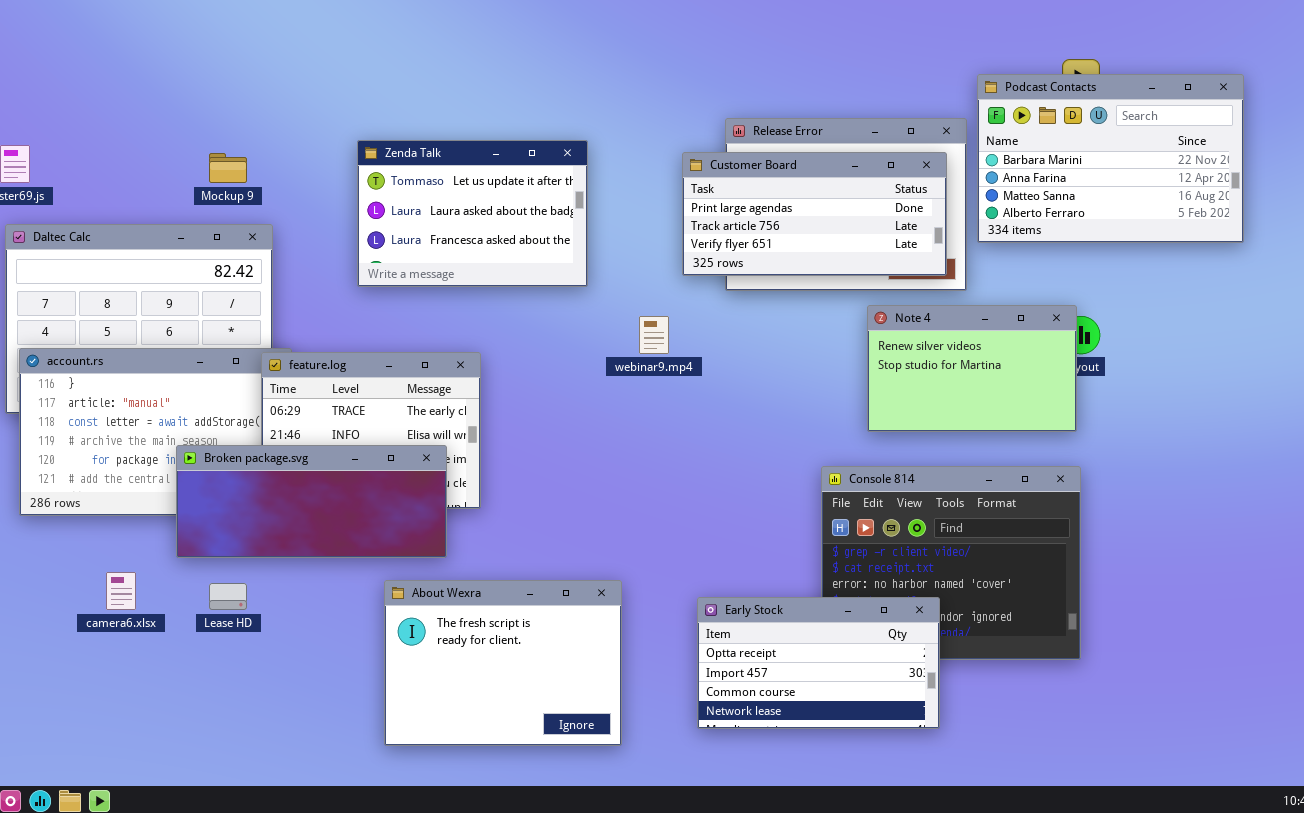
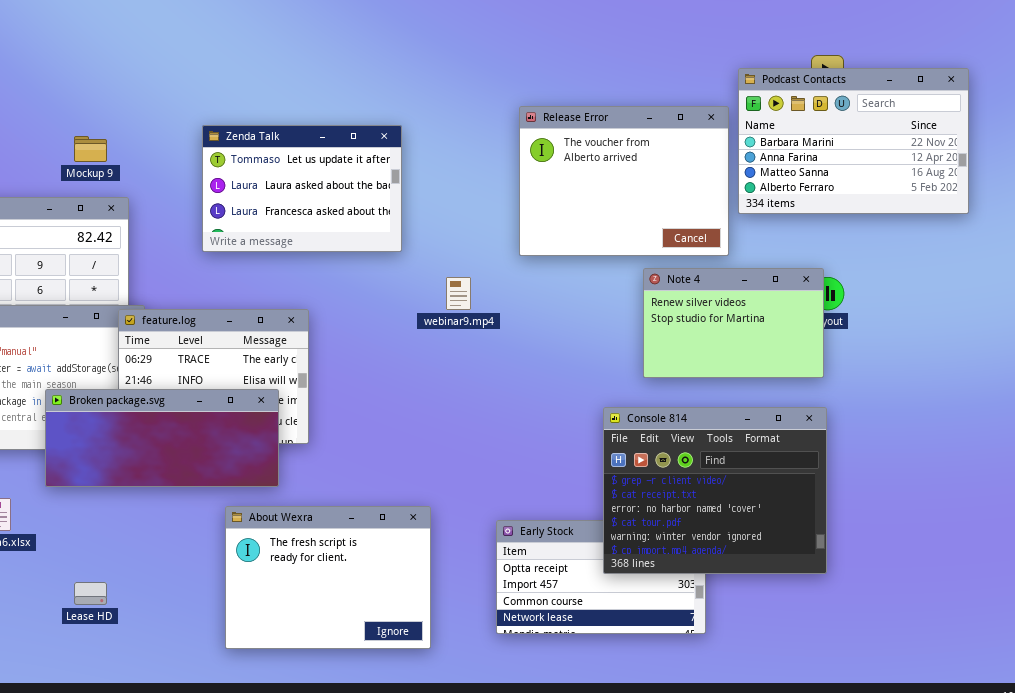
Customer Board: [682,152,947,276] -> none, closed
Console 814: [821,466,1081,660] -> [603,407,827,574], raised
Lease HD: [209,583,247,610] -> [74,582,107,605], moved

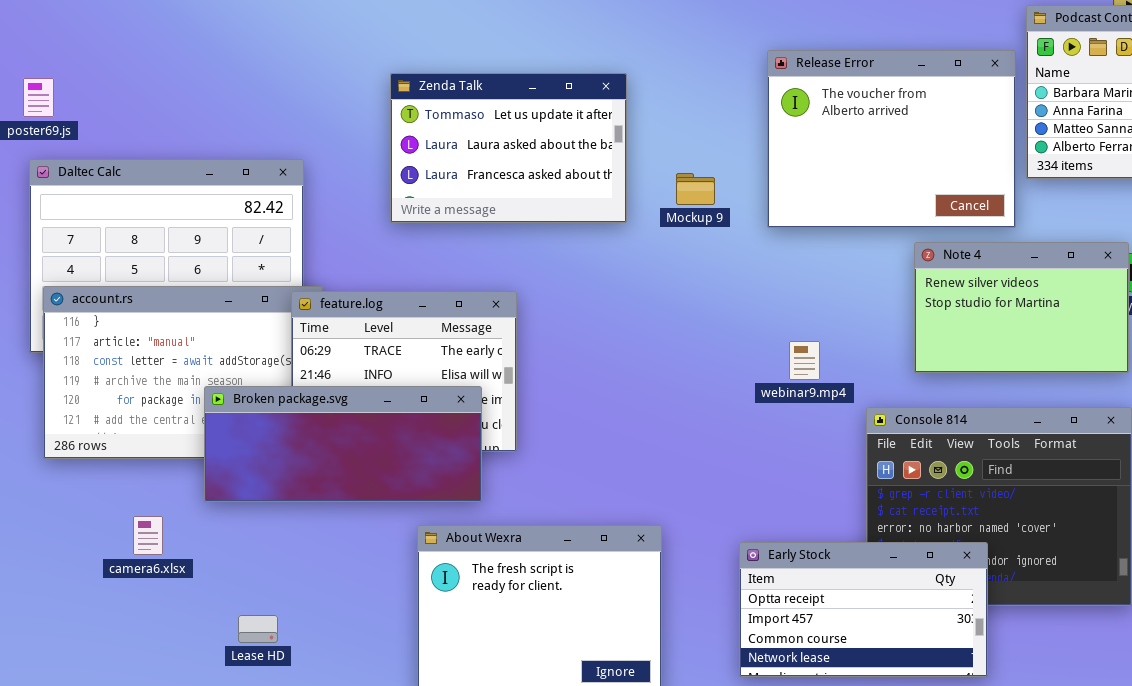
Mockup 9: [74,136,107,162] -> [676,173,715,205], moved
webinar9.mp4: [446,277,471,310] -> [789,341,820,380], moved
Early Stock: [496,520,706,634] -> [739,542,988,677], raised

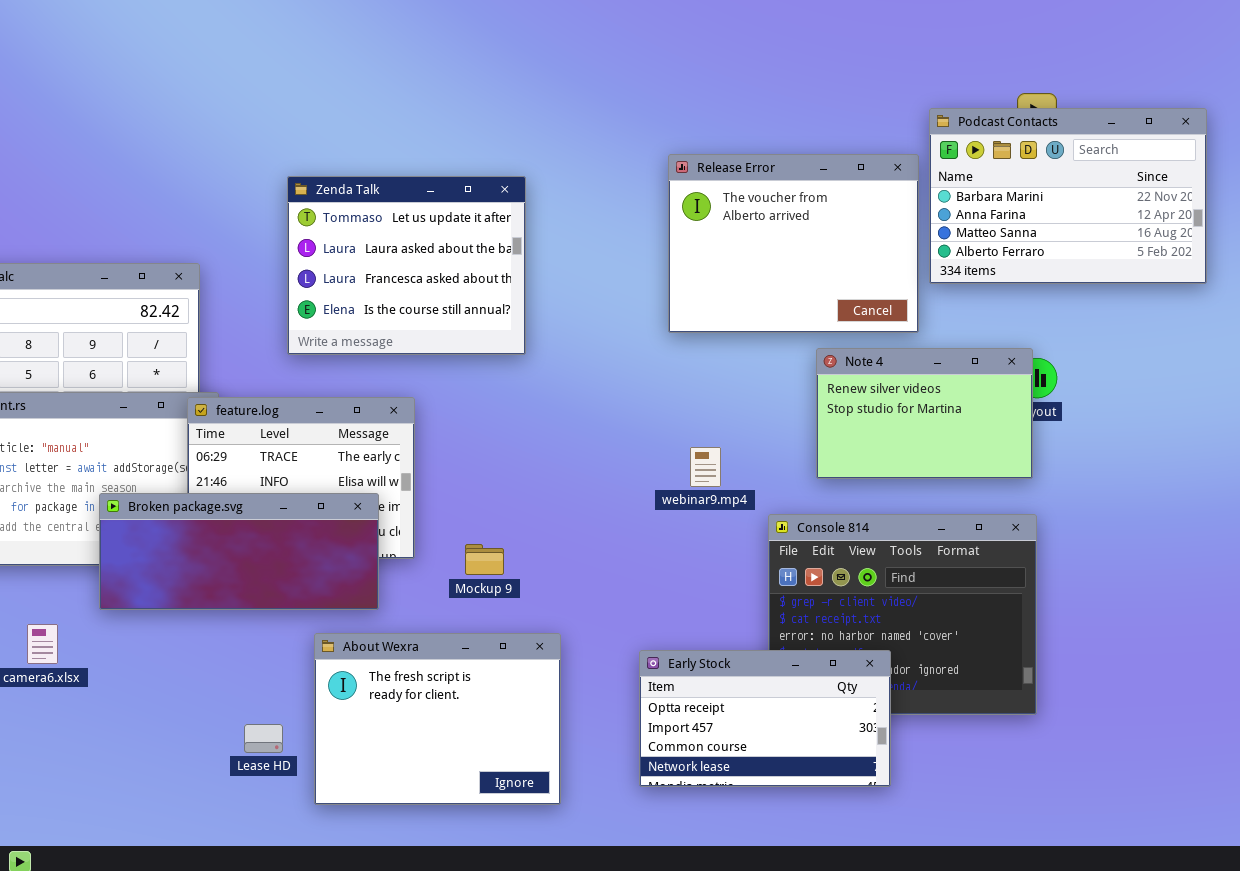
Zenda Talk: [390,73,627,223] -> [287,176,526,355], resized
Mockup 9: [676,173,715,205] -> [465,544,504,575], moved
Lease HD: [238,615,278,643] -> [244,724,283,753], moved

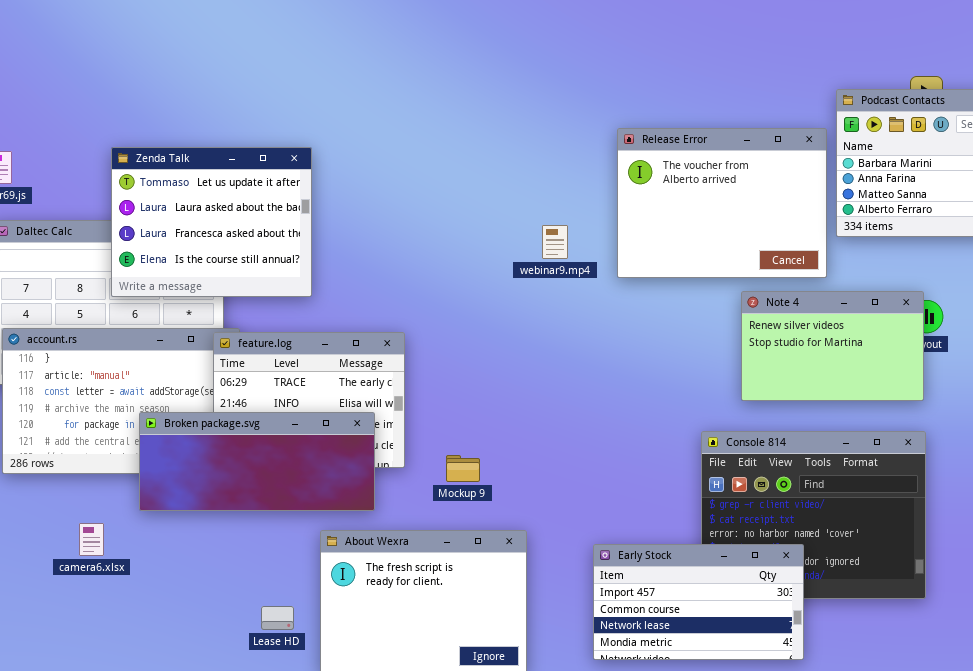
Zenda Talk: [287,176,526,355] -> [111,147,312,297], moved
webinar9.mp4: [690,447,721,487] -> [542,225,568,259], moved
Early Stock: [639,650,891,787] -> [593,544,804,660], scrolled down 1 row

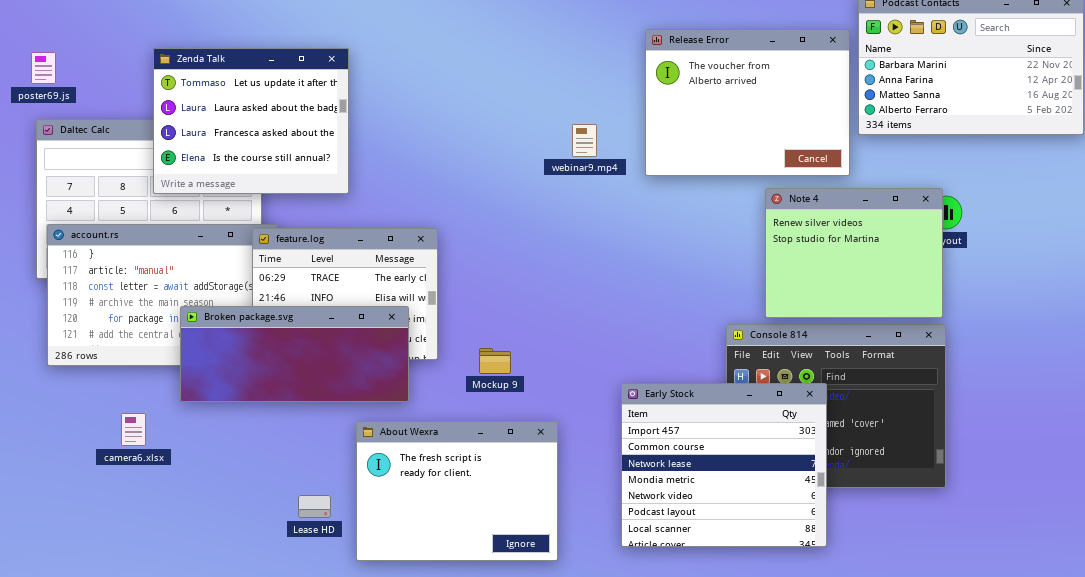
Note 4: [741,291,924,401] -> [765,188,943,318], resized
Early Stock: [593,544,804,660] -> [621,383,827,547], resized

